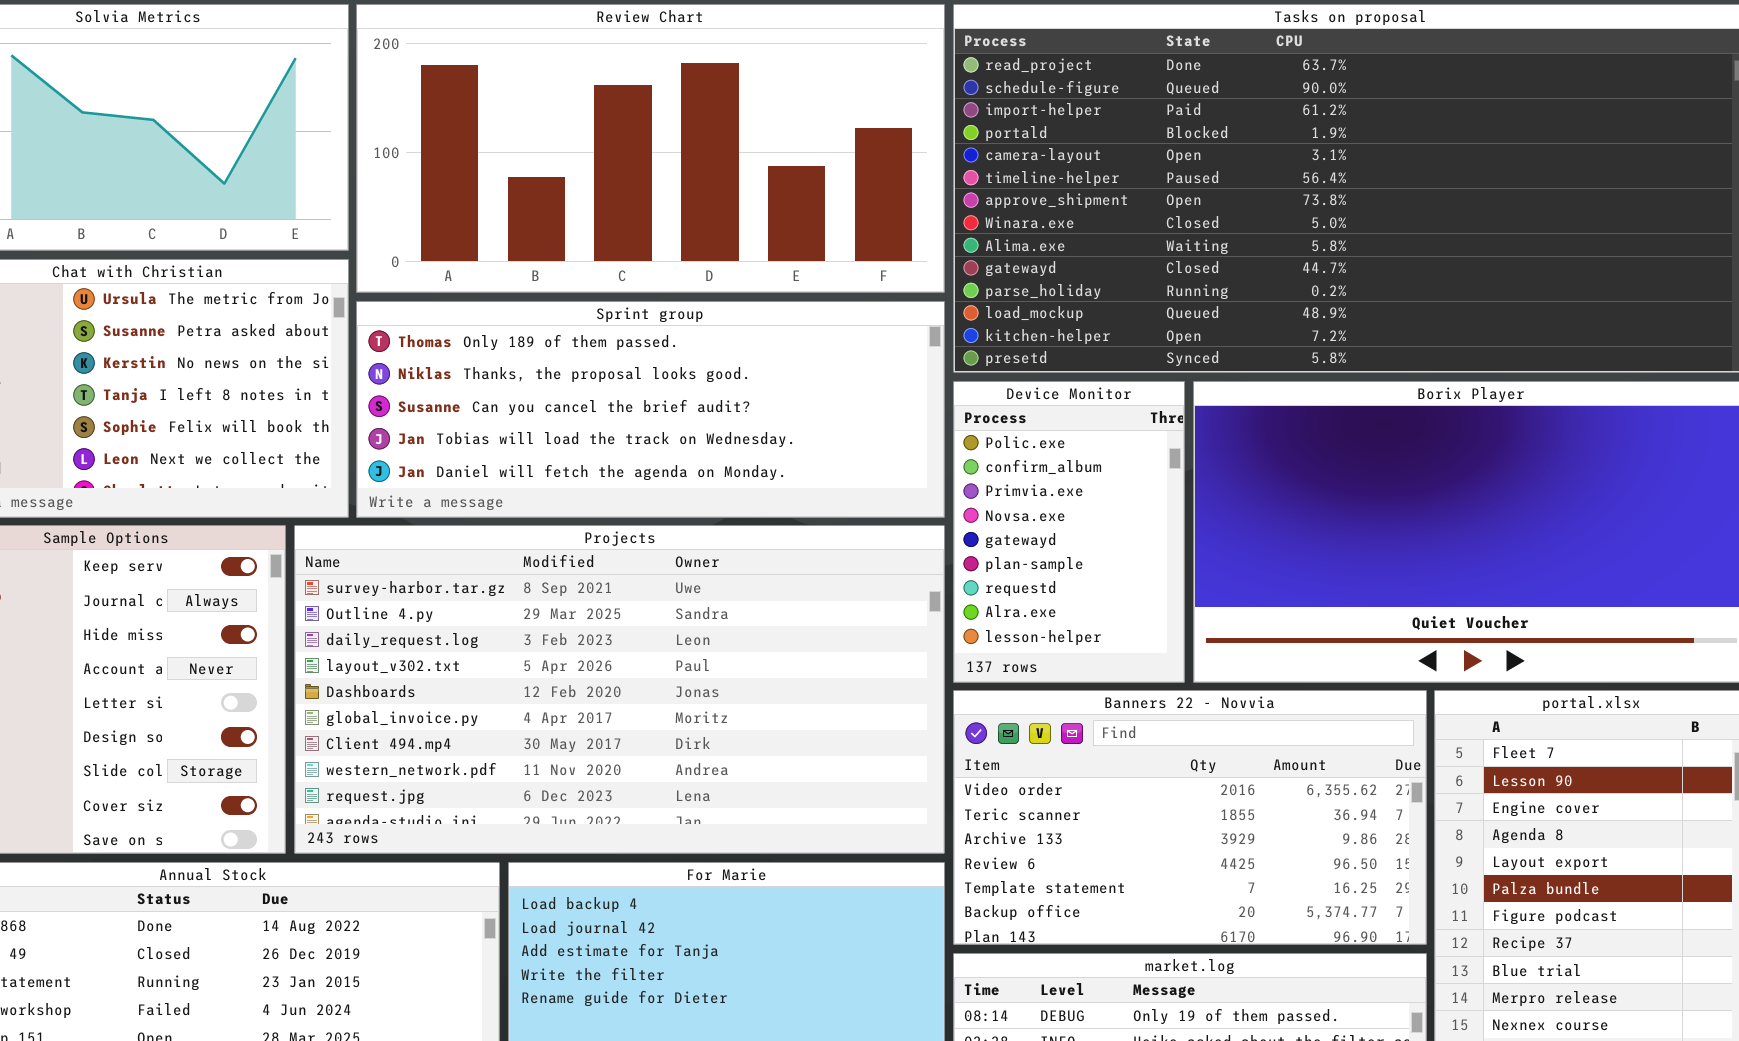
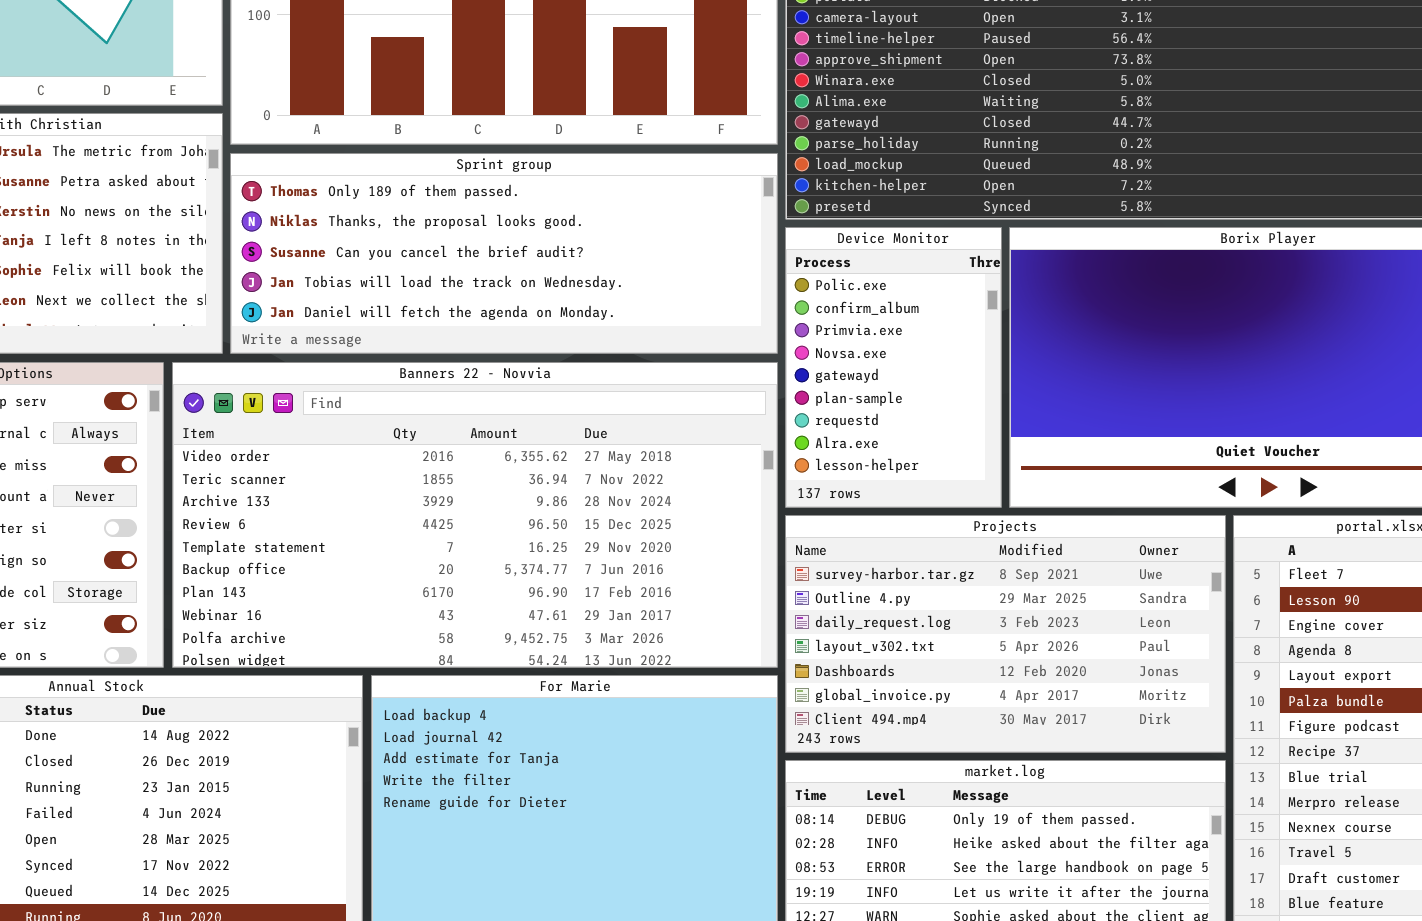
Projects: [294,525,945,854] -> [785,515,1226,753], moved, resized
Banners 22 - Novvia: [953,690,1427,945] -> [172,362,778,668], moved, resized

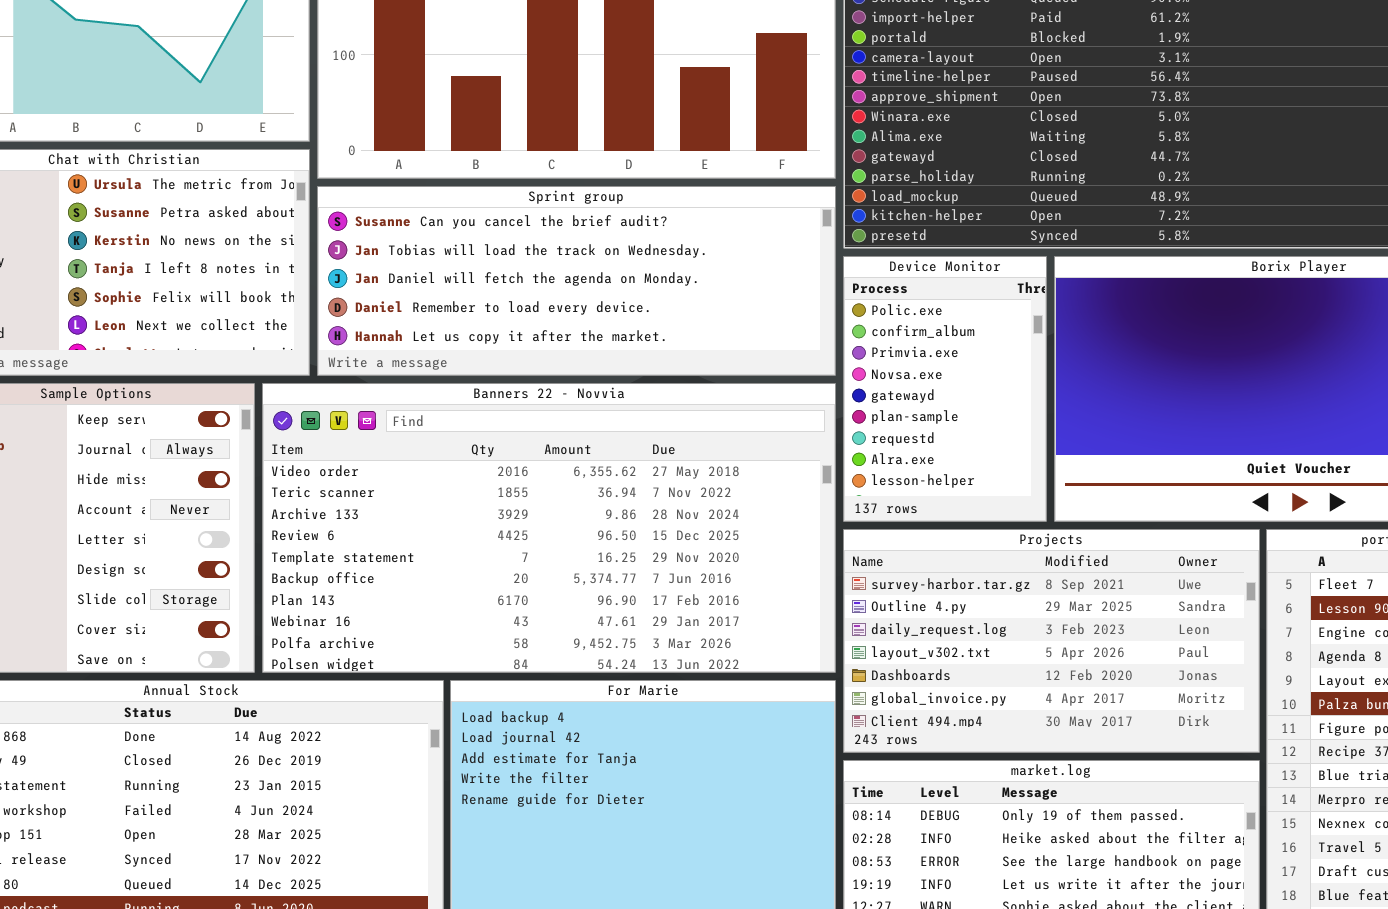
Sprint group: [230,153,778,354] -> [317,186,836,376], scrolled down 2 rows

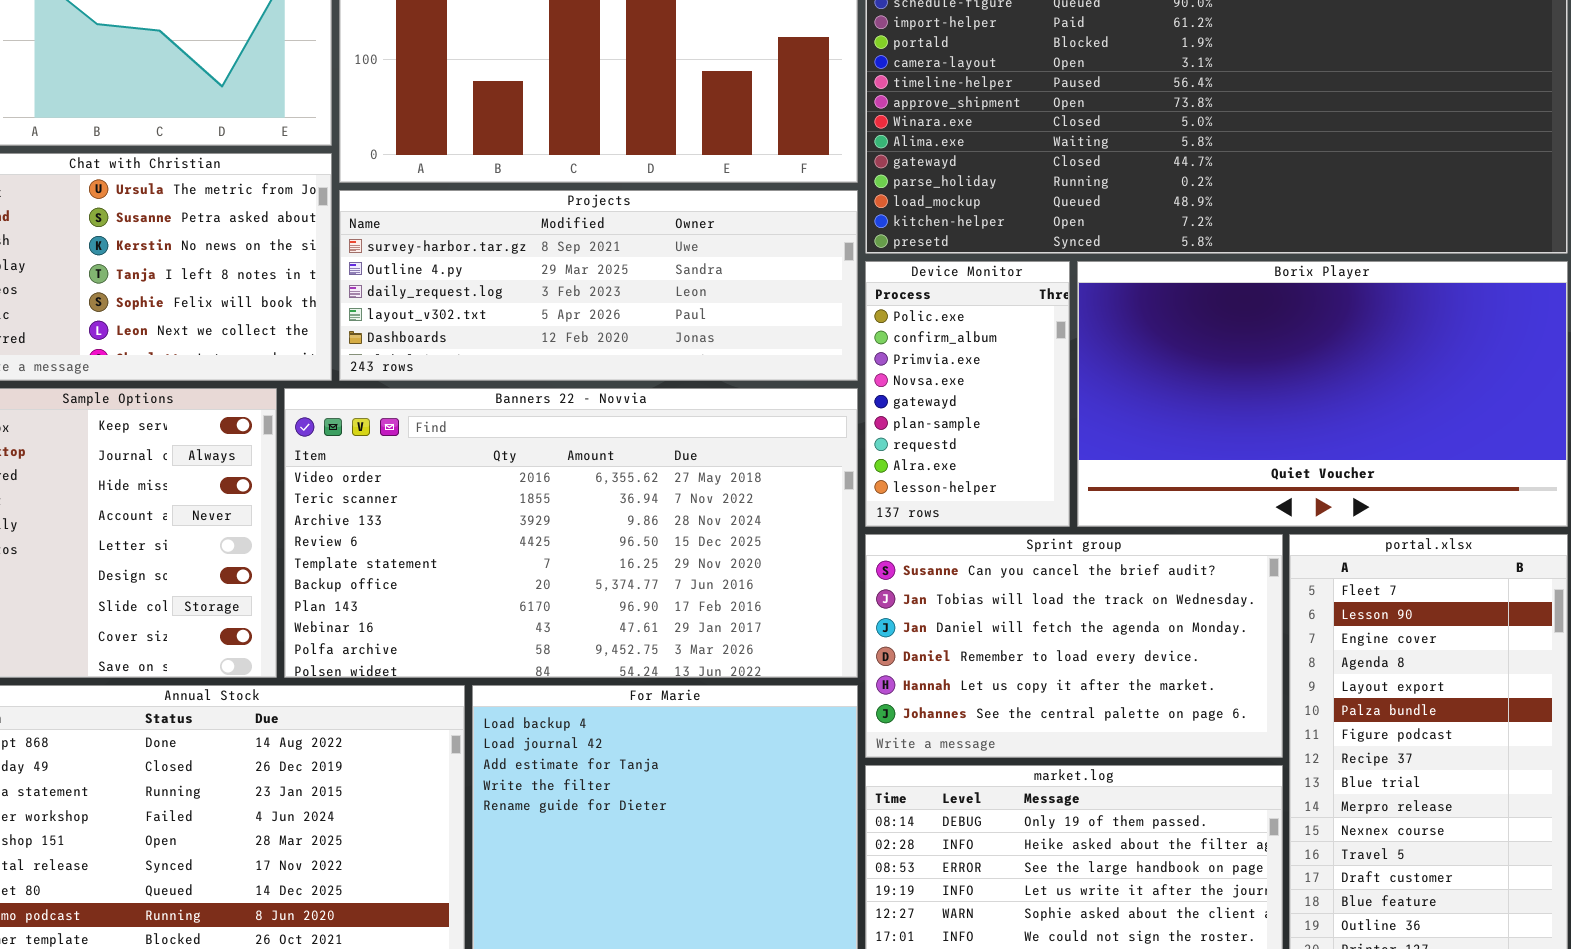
Sprint group: [317,186,836,376] -> [865,534,1283,758], moved, resized
Projects: [843,529,1260,753] -> [339,190,858,381], moved, resized

